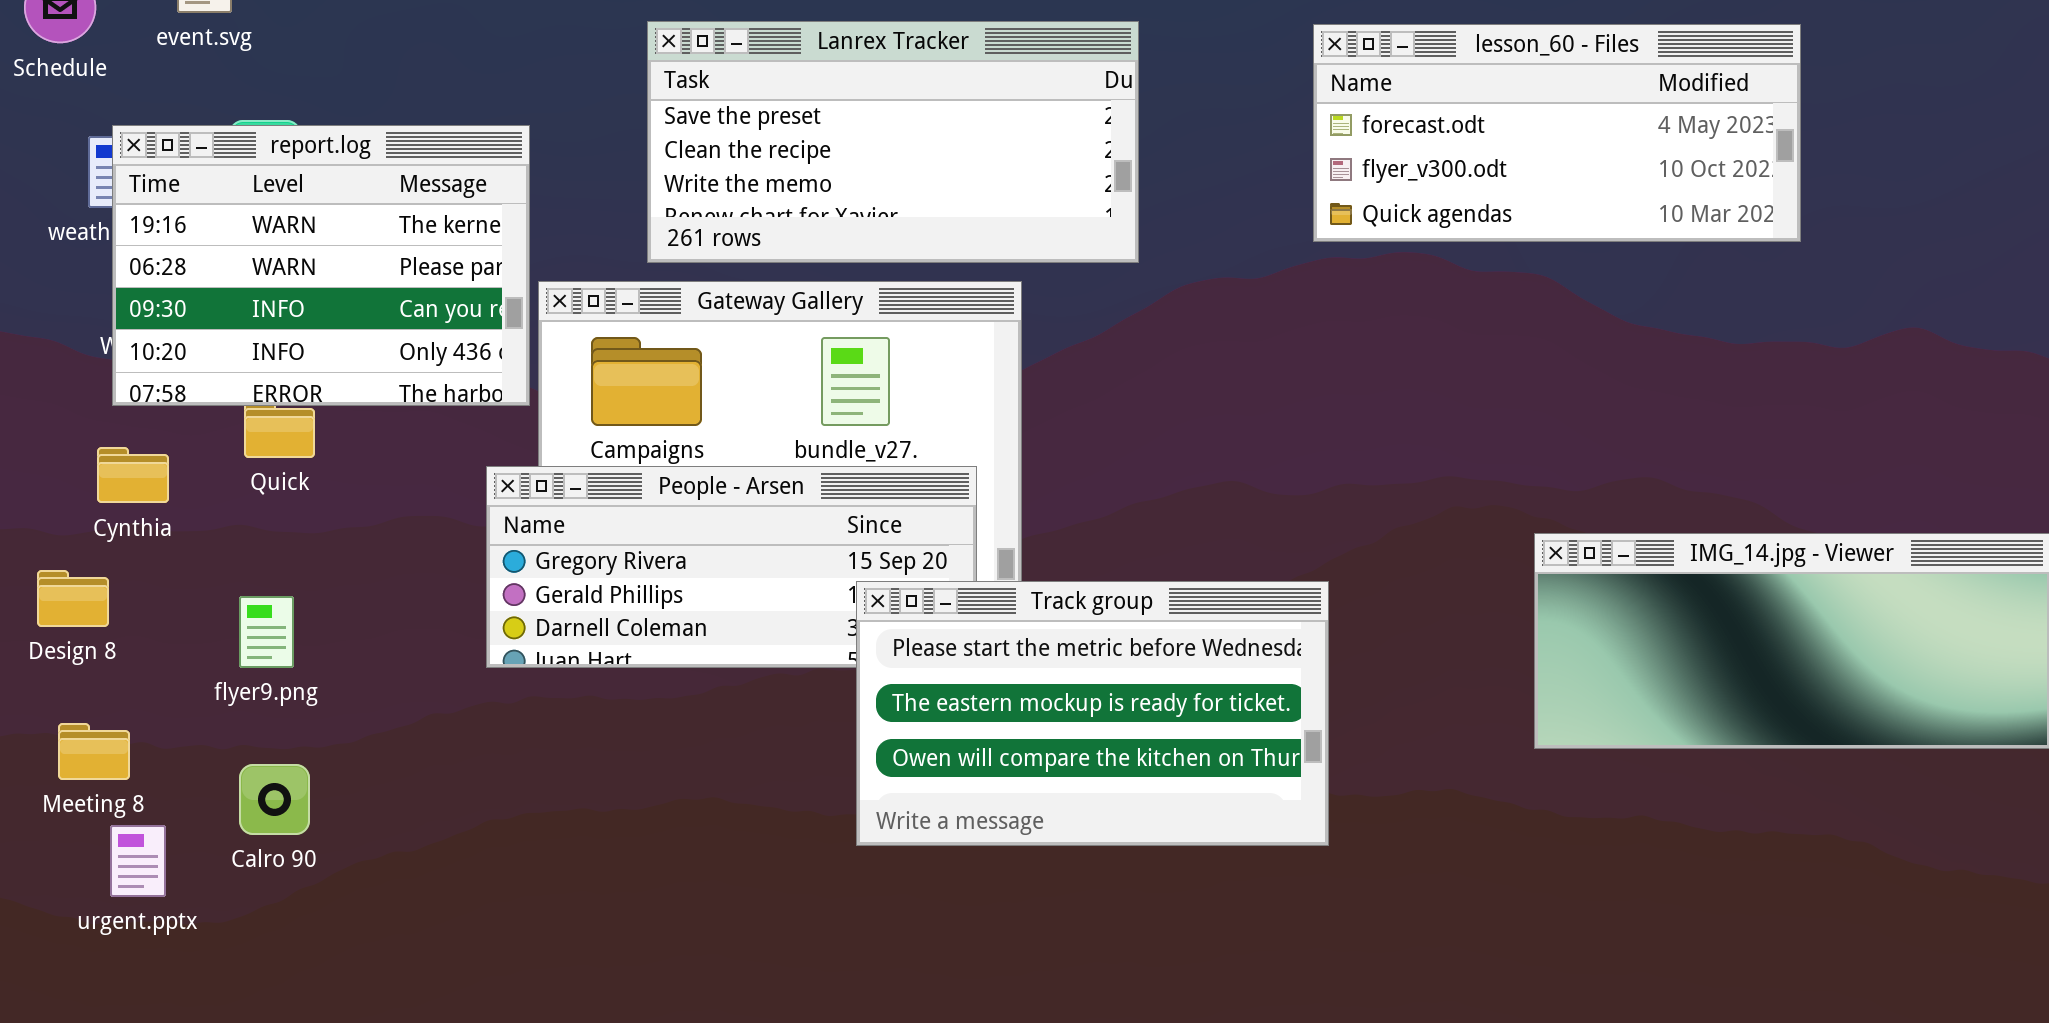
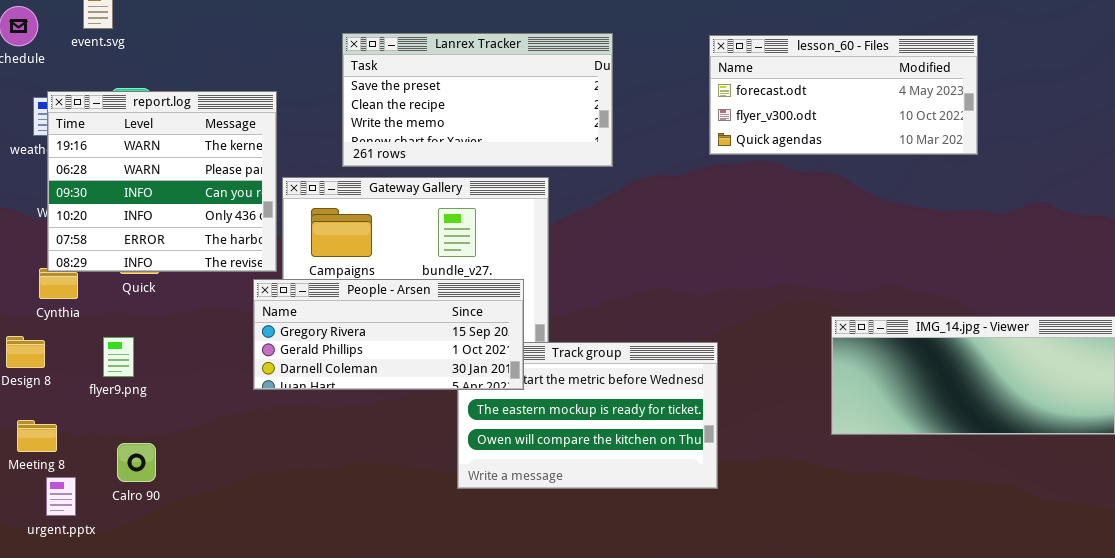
report.log: [112,125,530,406] -> [47,91,277,272], resized
People - Arsen: [486,466,977,668] -> [253,279,524,390], raised
flyer9.png: [239,596,294,668] -> [103,337,134,377], moved

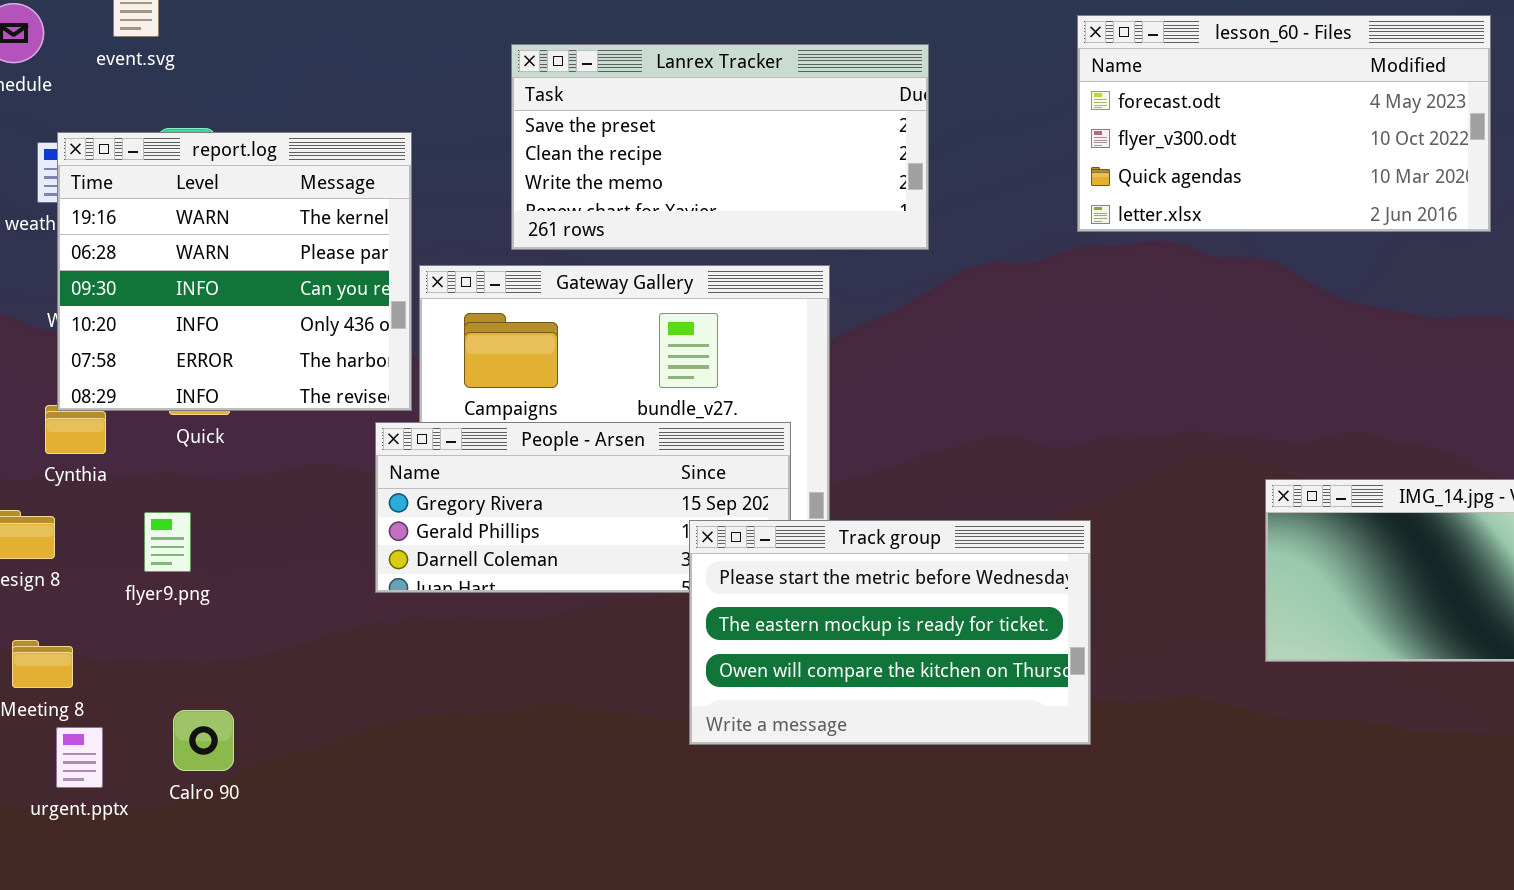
lesson_60 - Files: [709,35,978,155] -> [1077,15,1491,232], resized
Track group: [457,342,718,489] -> [689,520,1091,745], raised
Calro 90: [117,443,156,482] -> [173,710,234,771], moved

